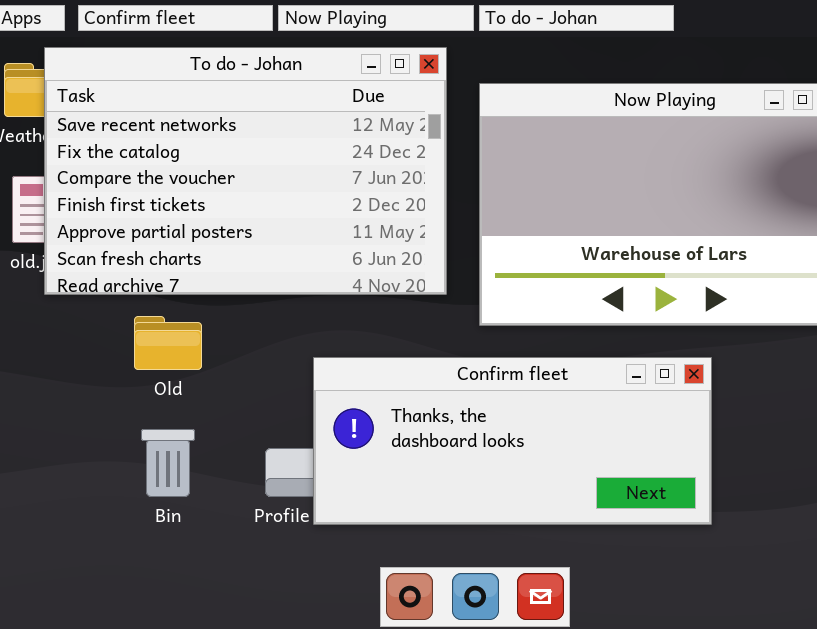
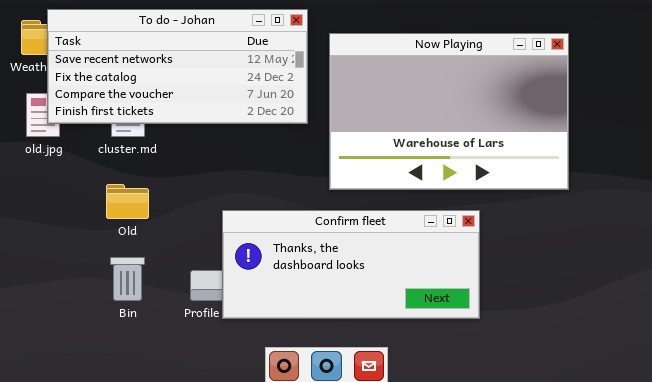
To do - Johan: [44,47,447,295] -> [47,9,308,124], resized

